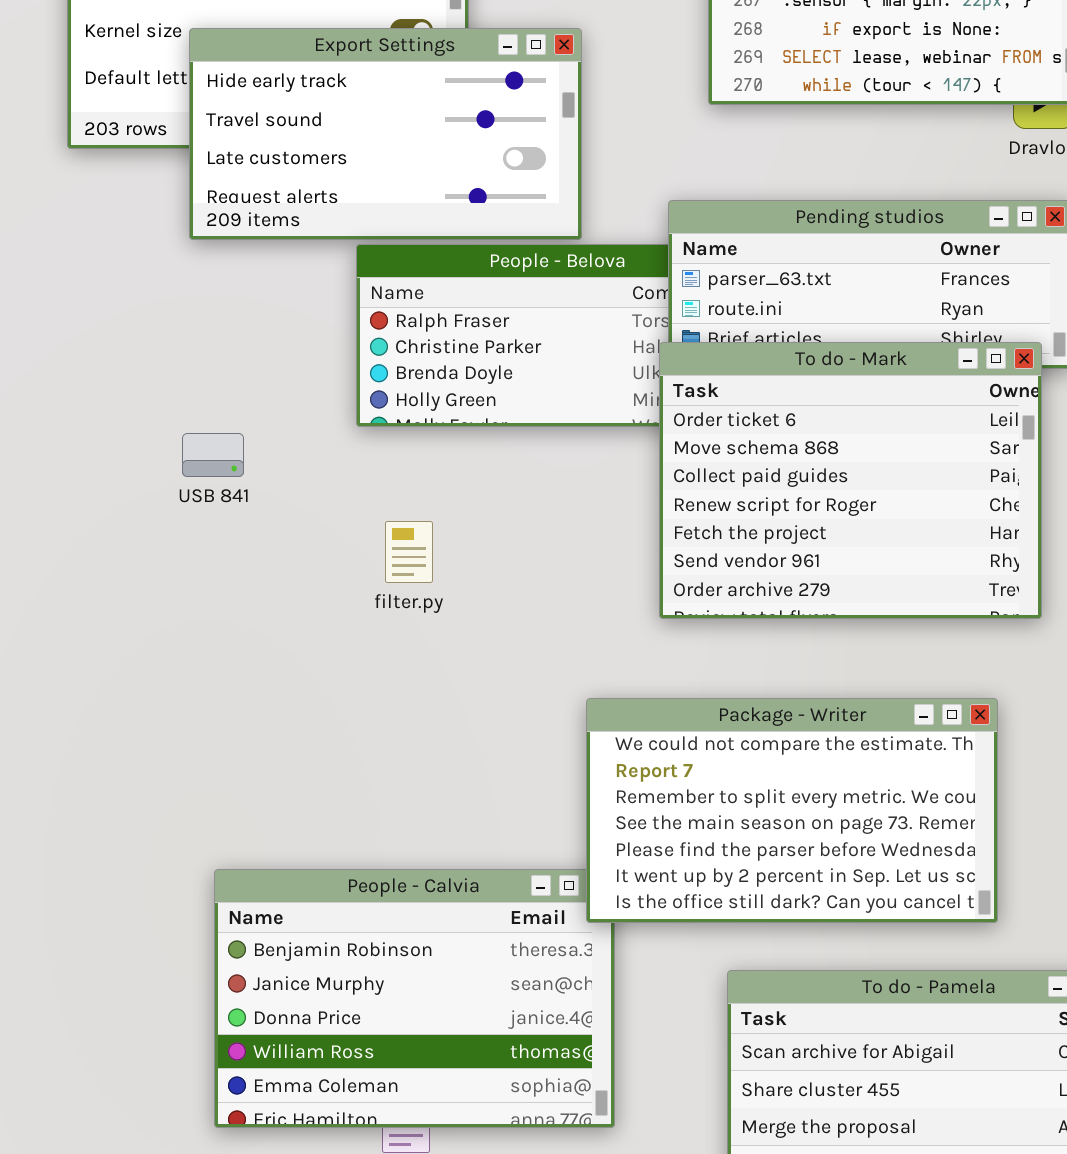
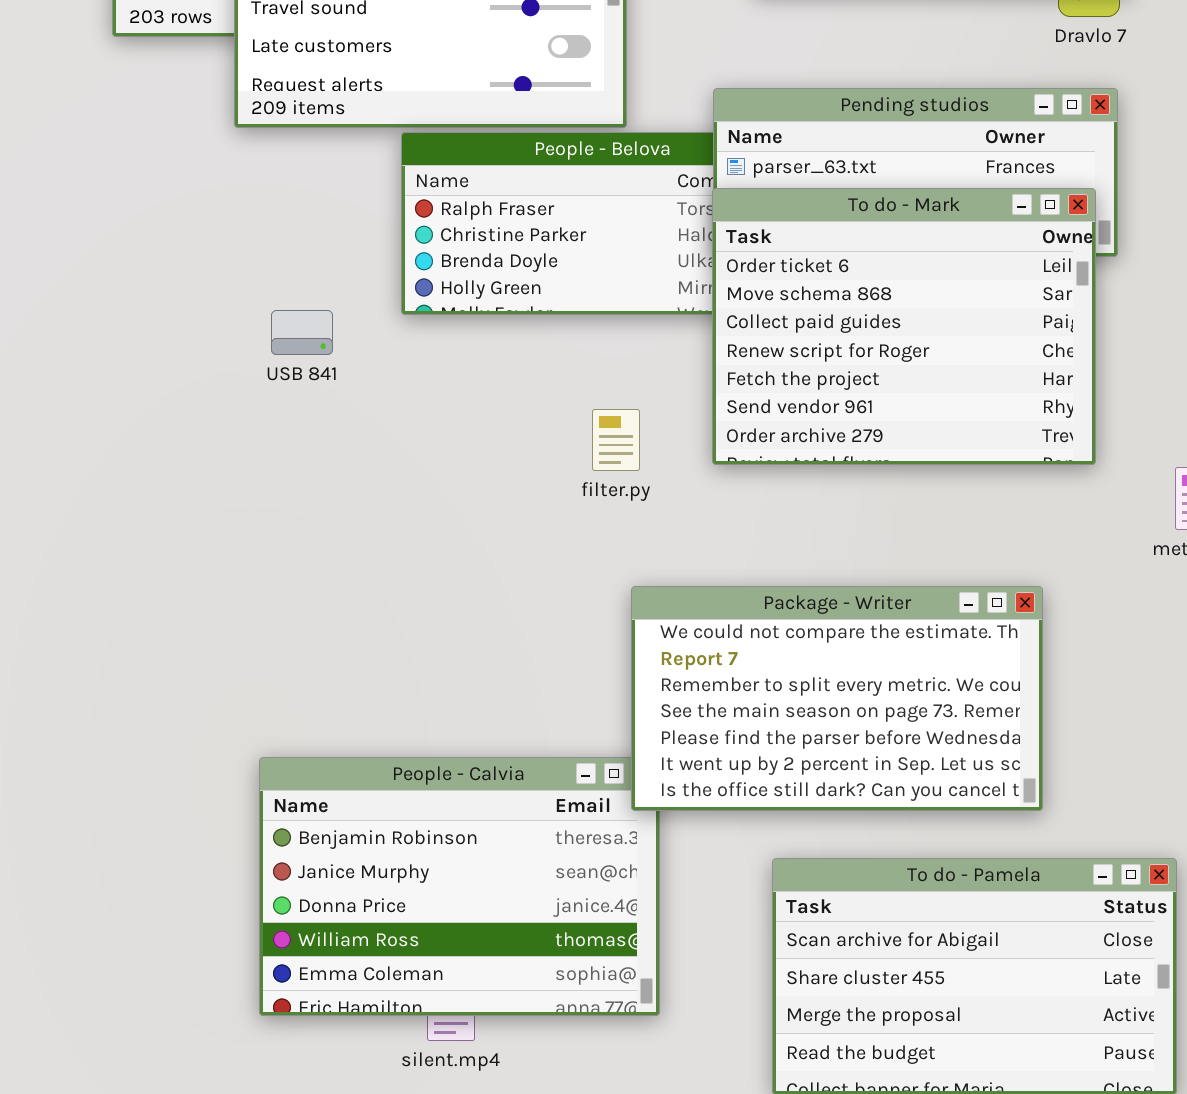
To do - Mark: [659,342,1042,619] -> [712,188,1096,465], moved
USB 841: [182,433,244,477] -> [271,310,333,355], moved
filter.py: [385,521,433,583] -> [592,409,640,471], moved

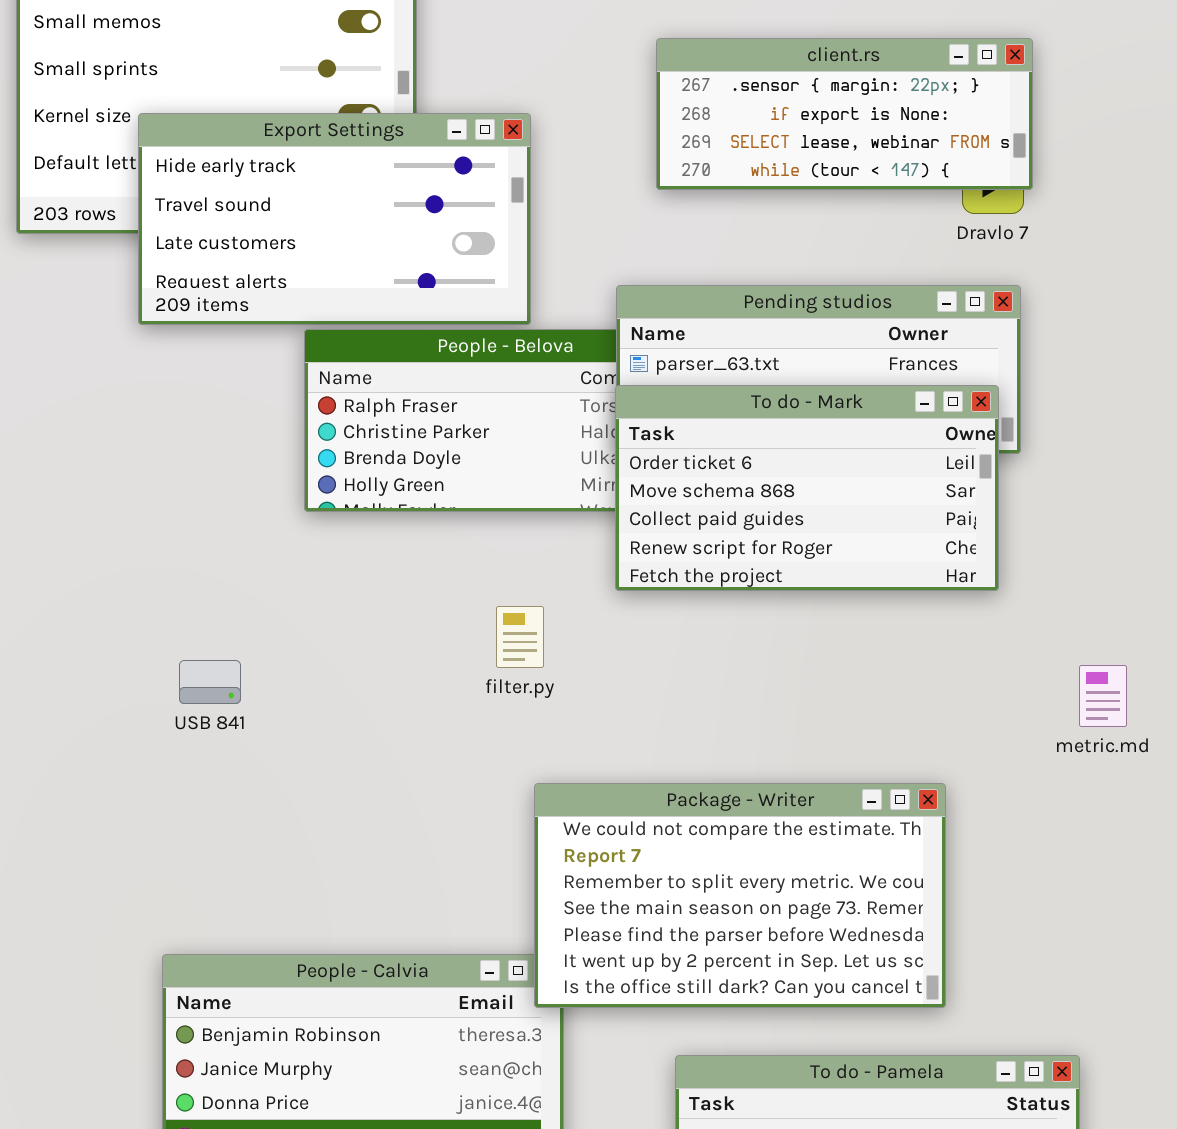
To do - Mark: [712,188,1096,465] -> [615,385,999,591], resized
USB 841: [271,310,333,355] -> [179,660,241,704], moved

